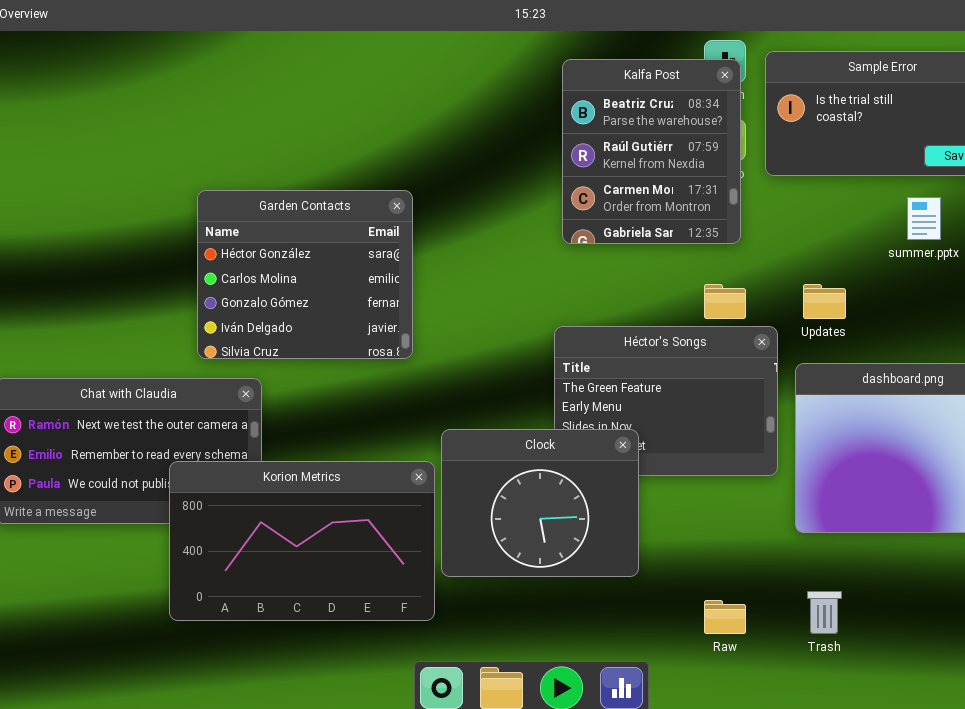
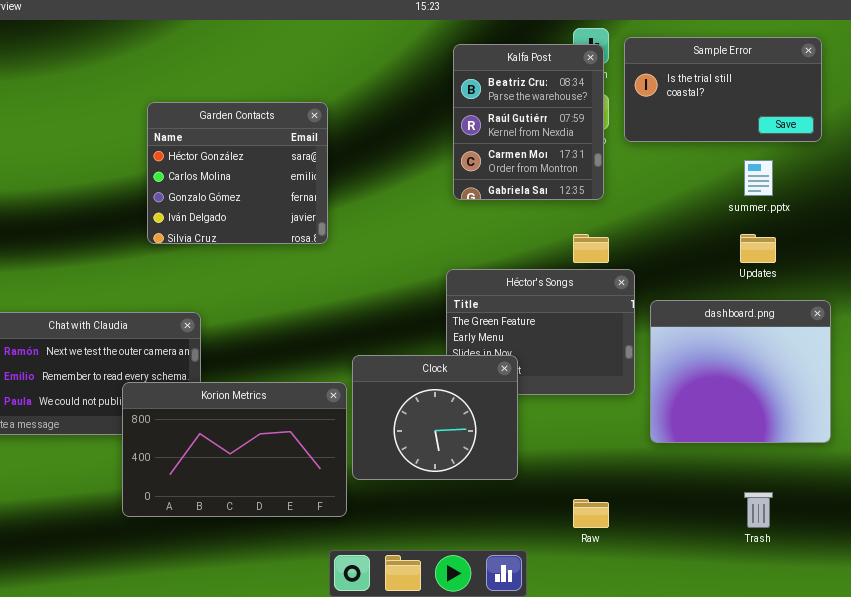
Garden Contacts: [197,190,413,359] -> [147,102,328,244], moved
Updates: [803,284,846,319] -> [740,234,776,263], moved
Trash: [807,591,842,634] -> [744,492,773,528], moved

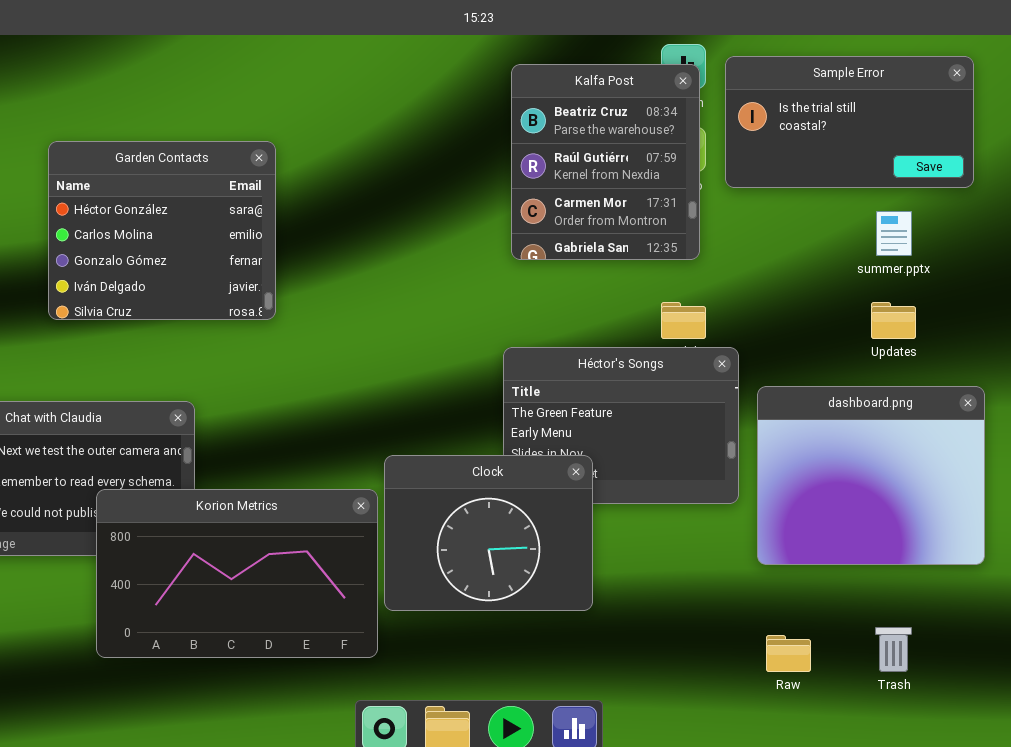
Garden Contacts: [147,102,328,244] -> [48,141,276,320], moved
Raw: [573,499,609,528] -> [766,635,811,672], moved

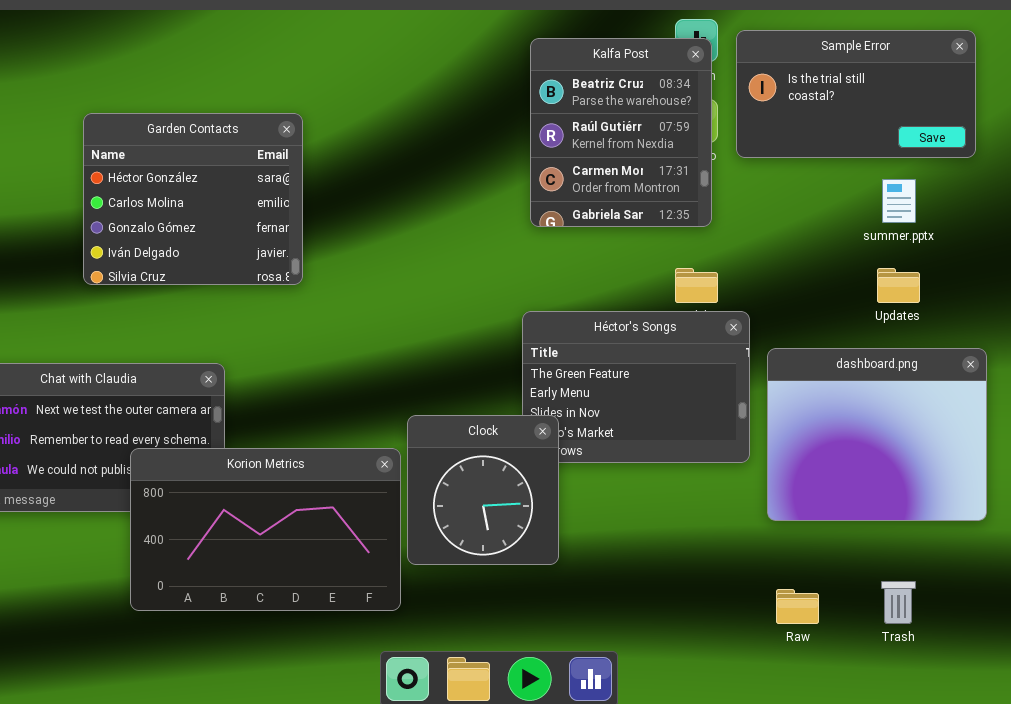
Clock: [384,455,593,611] -> [407,415,559,565], resized

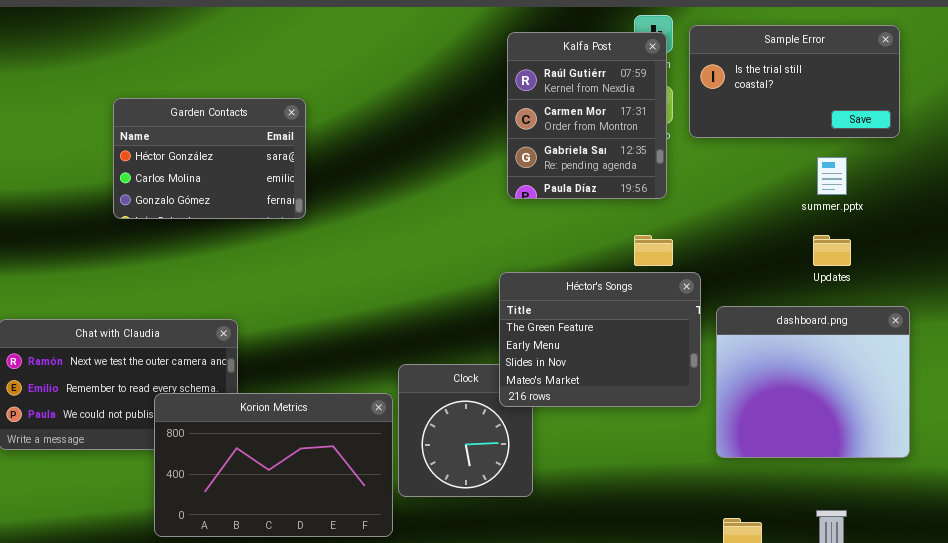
Kalfa Post: [530,38,712,227] -> [507,32,667,199], scrolled down 1 row
Garden Contacts: [83,113,303,285] -> [113,98,306,219], resized
Héctor's Songs: [522,311,750,463] -> [499,272,701,407], raised

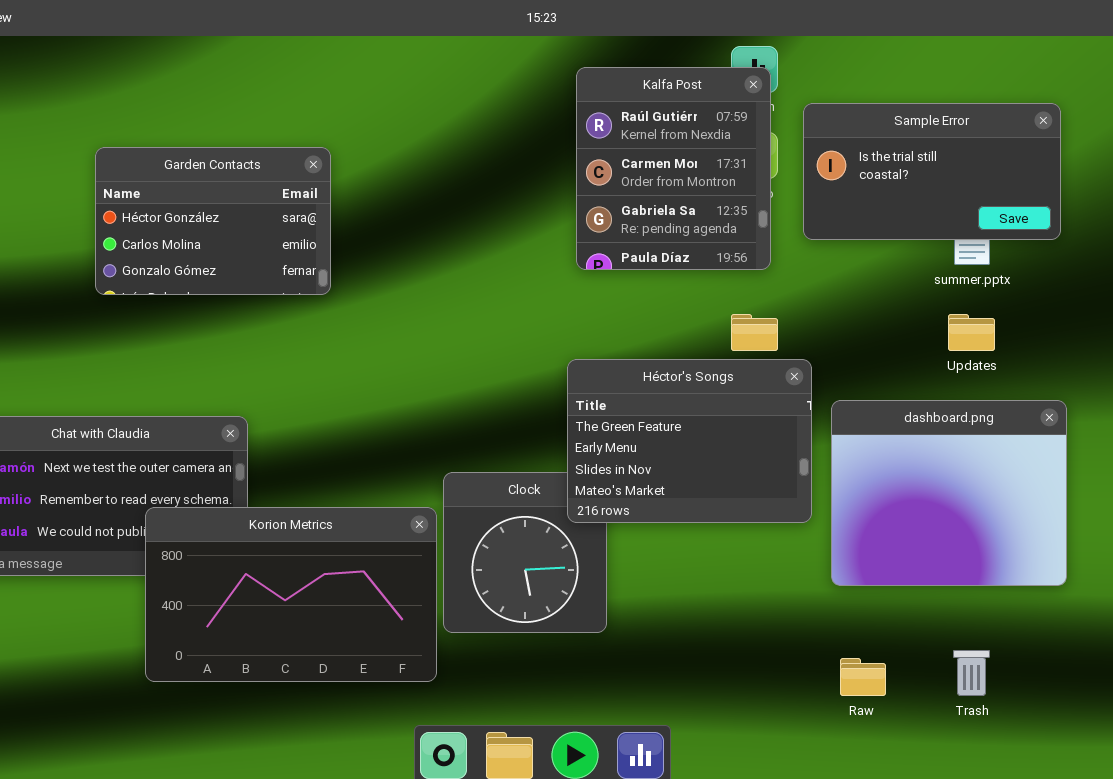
Sample Error: [689,25,900,138] -> [803,103,1061,240], moved

